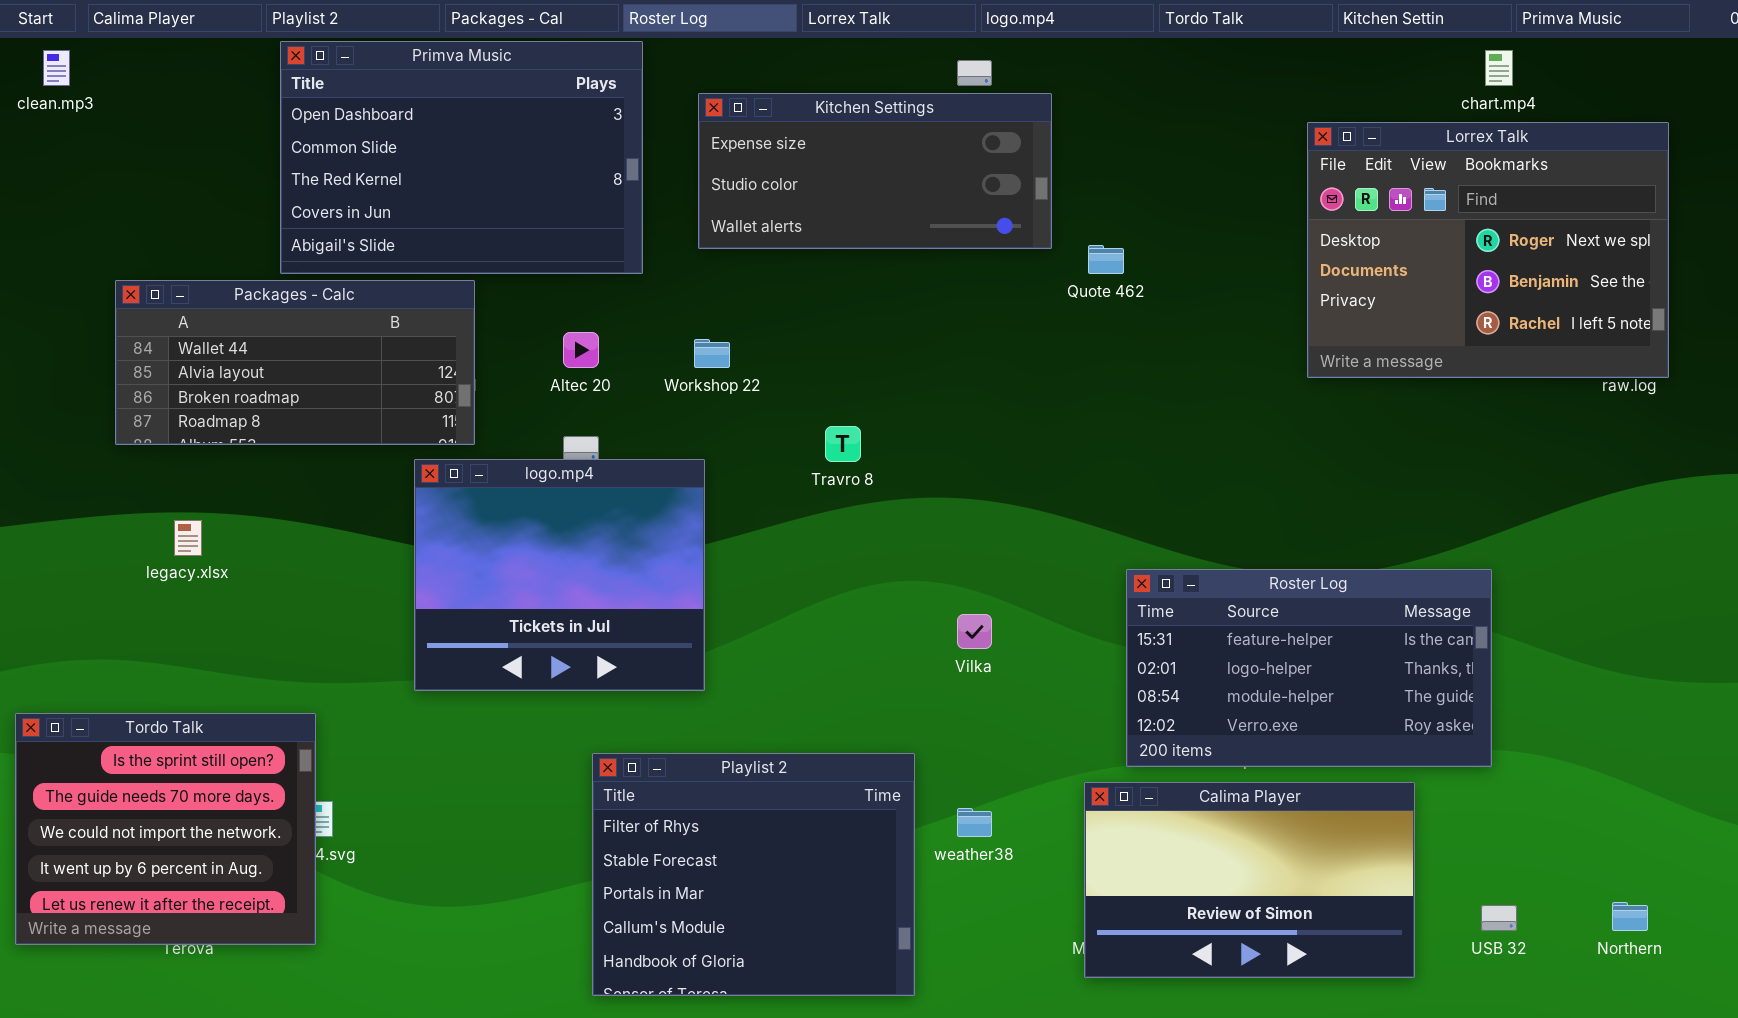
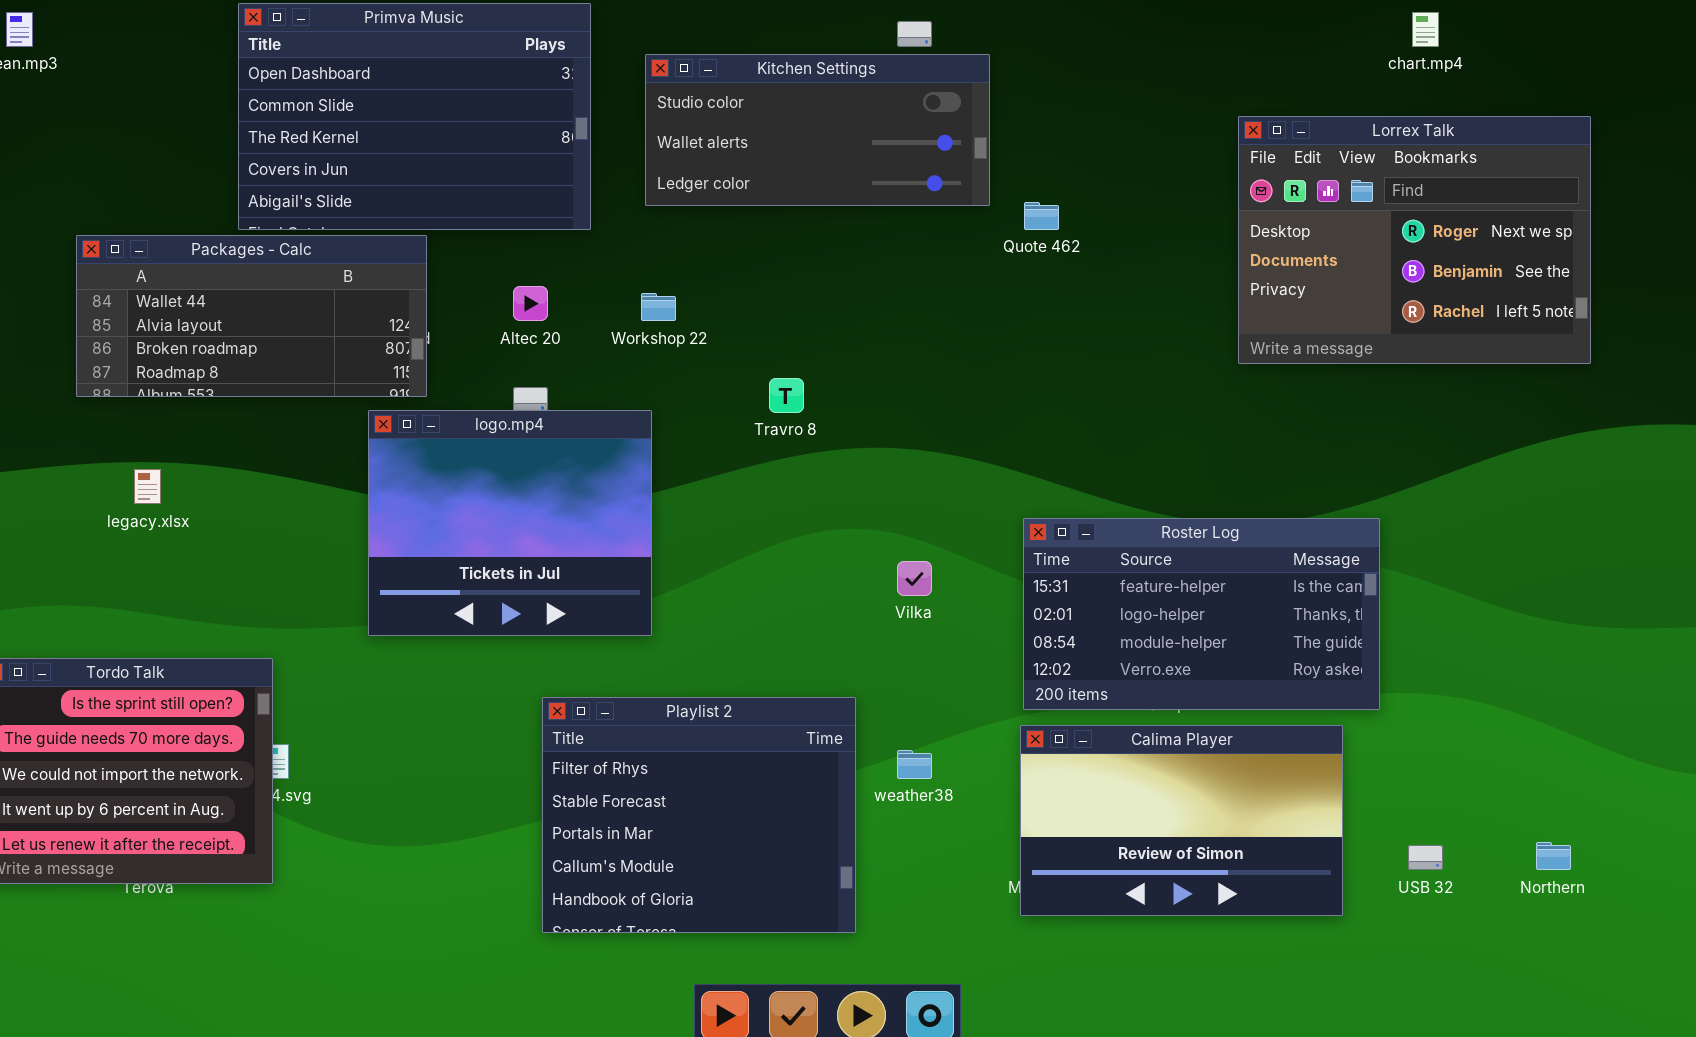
Kitchen Settings: [698,93,1052,249] -> [645,54,990,206], scrolled down 1 row
Lorrex Talk: [1307,122,1669,378] -> [1238,116,1591,364], moved
Roster Log: [1126,569,1492,767] -> [1023,518,1380,710], moved

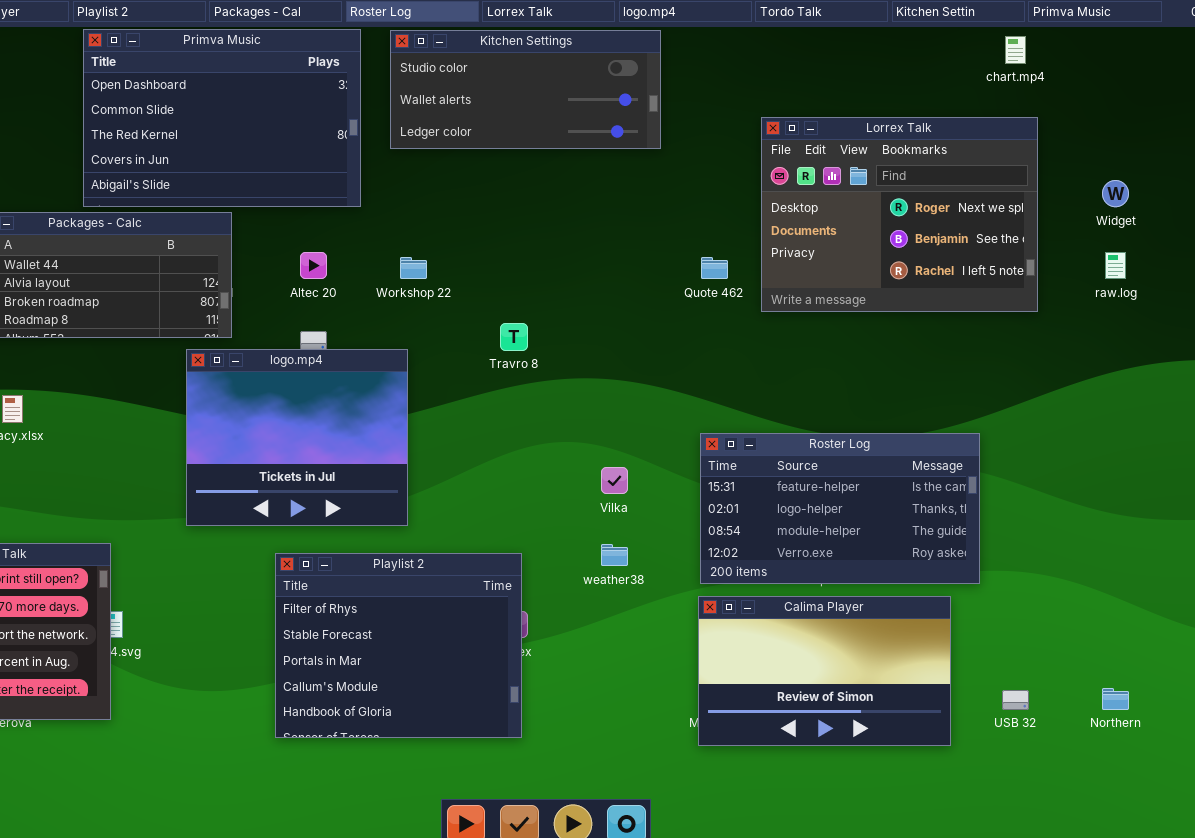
Kitchen Settings: [645,54,990,206] -> [390,30,661,149], moved
Lorrex Talk: [1238,116,1591,364] -> [761,117,1038,312], moved
Quote 462: [1024,202,1059,230] -> [701,257,728,279], moved
Playlist 2: [542,697,856,933] -> [275,553,522,738], moved
weather38: [897,750,932,779] -> [601,544,628,566], moved

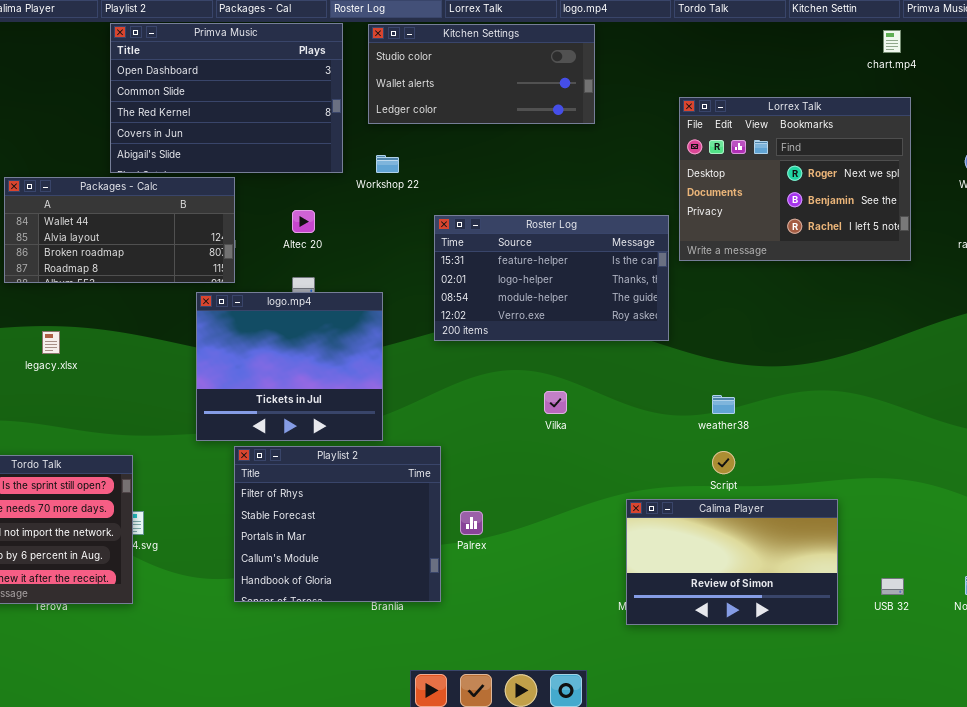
Workshop 22: [400,257,427,279] -> [376,155,399,173], moved
Roster Log: [700,433,980,584] -> [434,215,669,341], moved
weather38: [601,544,628,566] -> [712,395,735,414], moved
Playlist 2: [275,553,522,738] -> [234,446,441,602], moved

